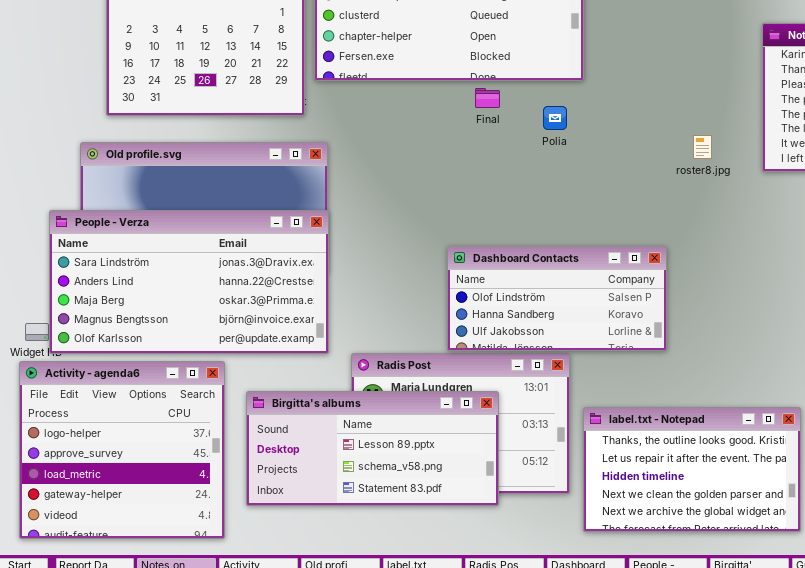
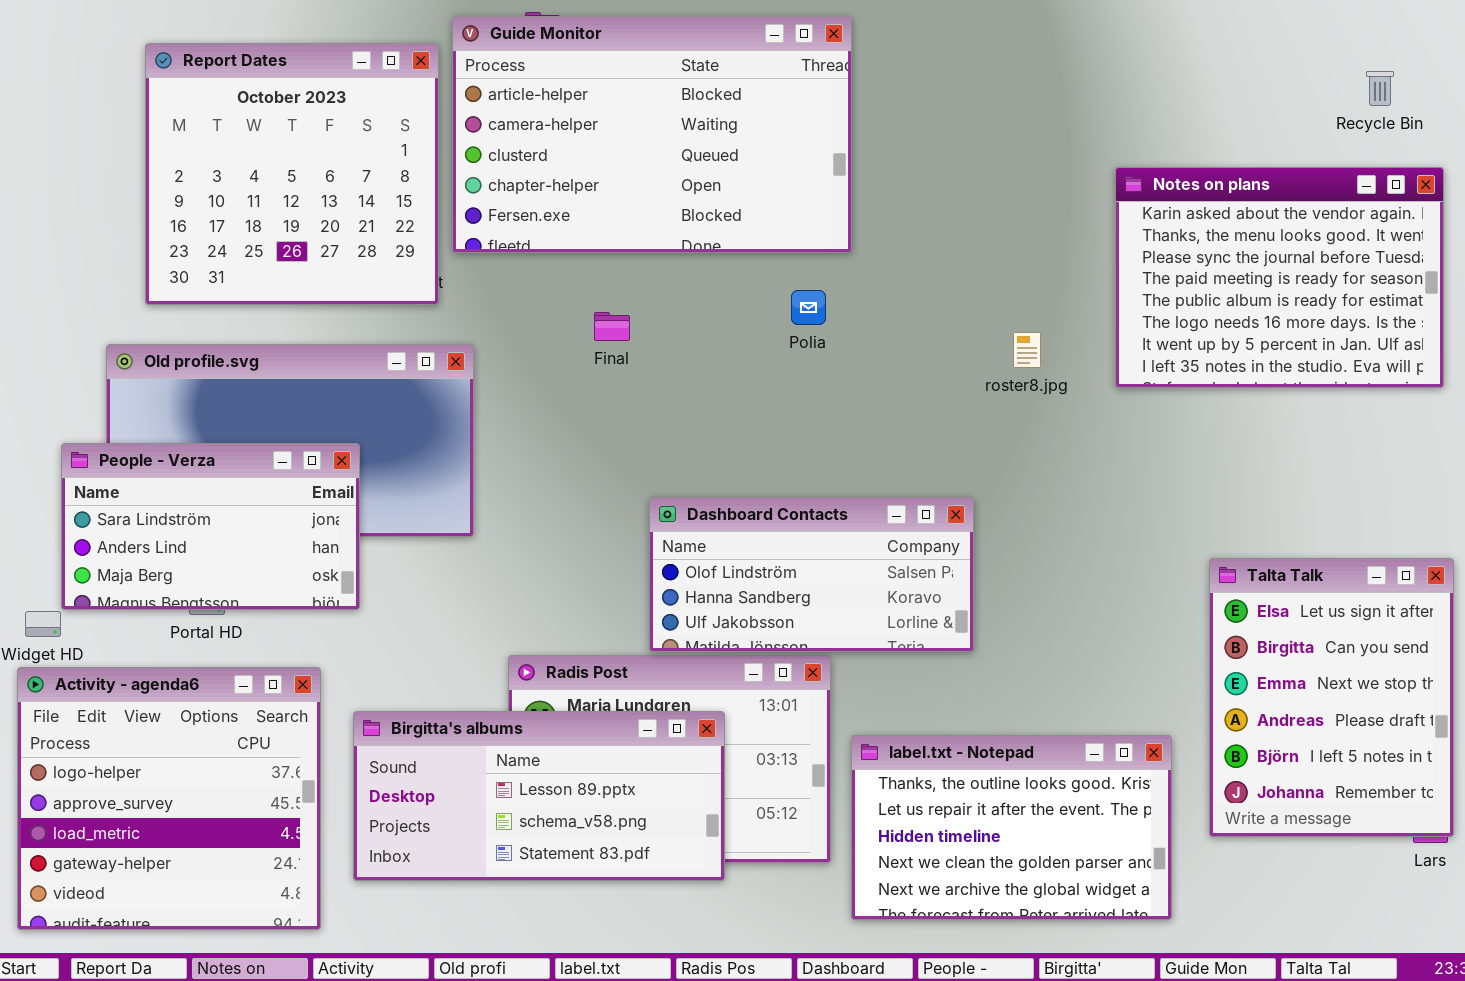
Final: [475,88,500,108] -> [594,312,630,341], moved
People - Verza: [49,210,329,354] -> [61,443,360,610], resized

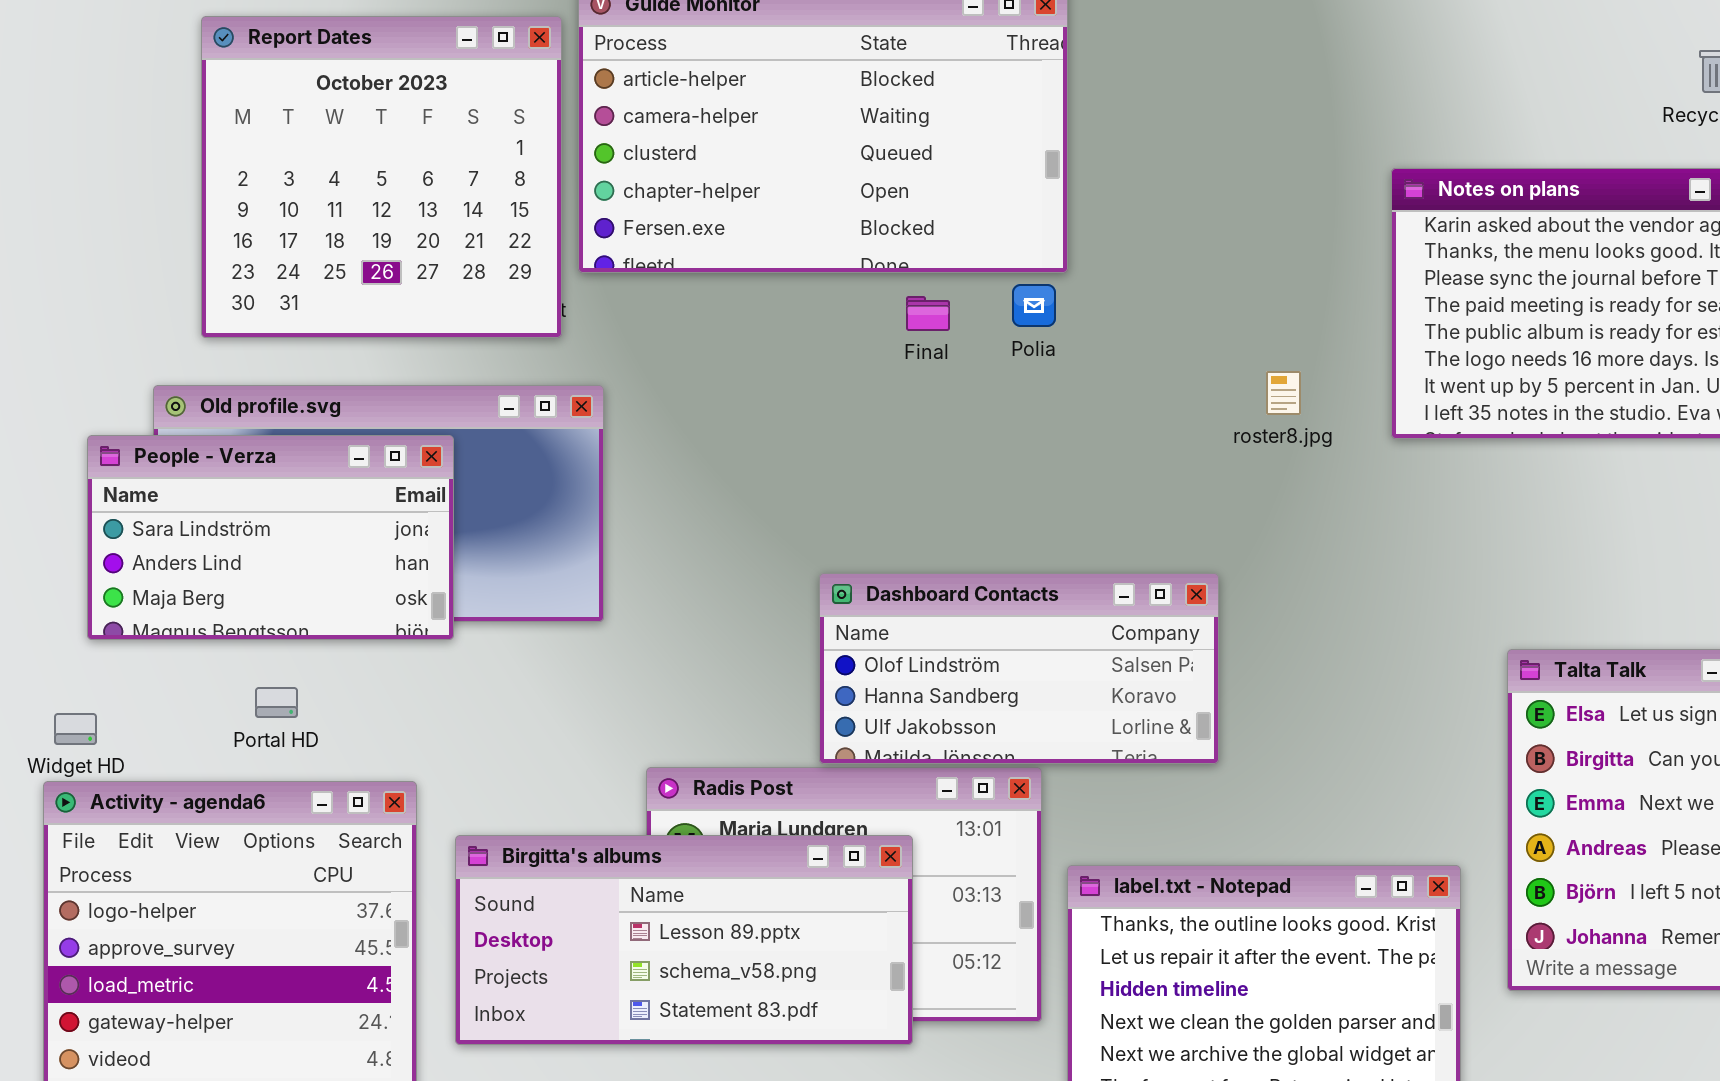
Polia: [791,290,826,325] -> [1012,284,1056,327], moved
Final: [594,312,630,341] -> [906,296,950,331], moved
People - Verza: [61,443,360,610] -> [87,435,454,640], moved

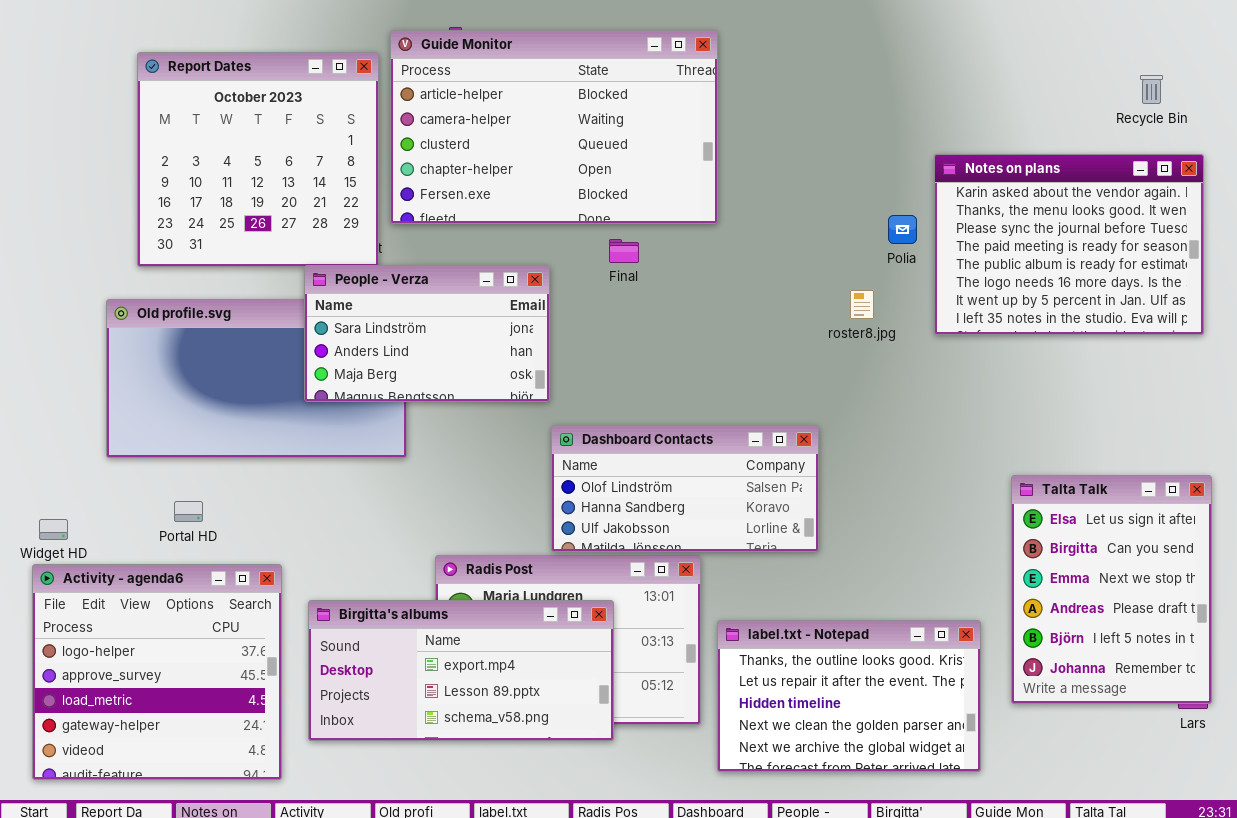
Polia: [1012,284,1056,327] -> [888,215,917,244], moved
People - Verza: [87,435,454,640] -> [304,265,550,402], moved
Birgitta's albums: [455,835,913,1045] -> [308,600,614,741], scrolled up 1 row

